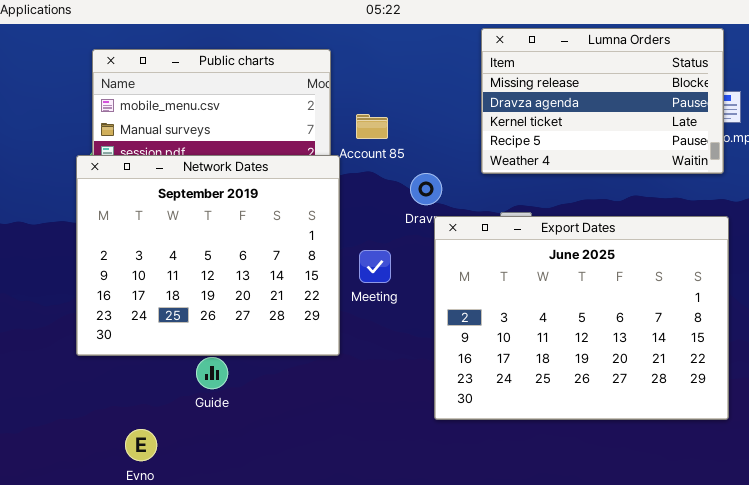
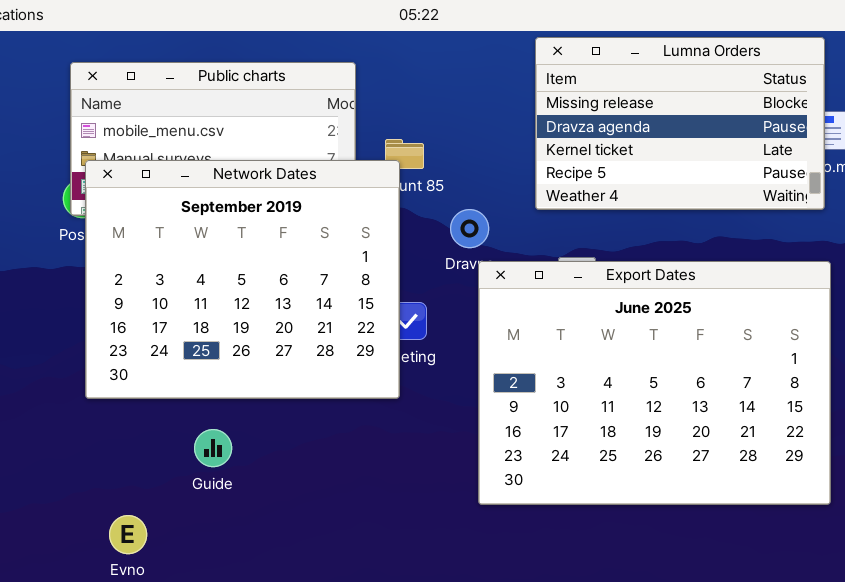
Network Dates: [76,155,340,356] -> [85,160,400,399], moved

